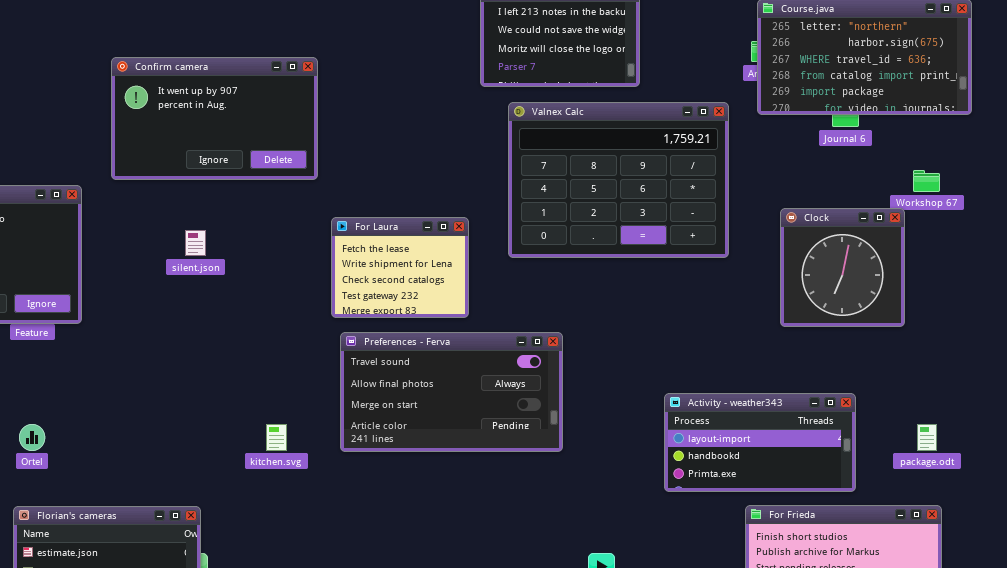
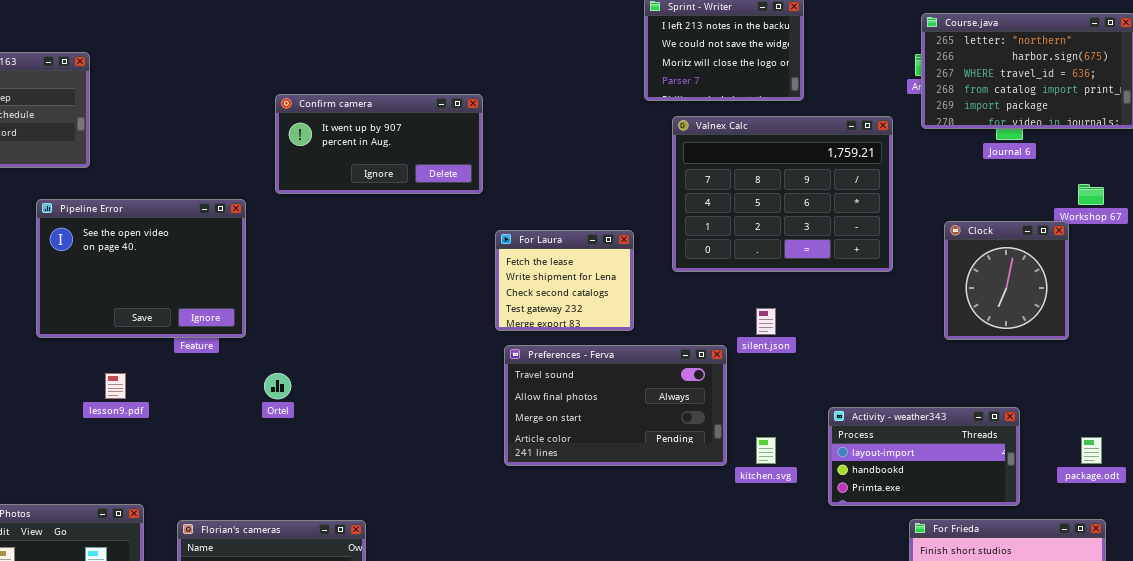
Confirm camera: [111,57,318,180] -> [275,94,483,194], resized
silent.json: [185,230,206,256] -> [756,308,776,335], moved
Ortel: [19,424,45,451] -> [264,373,291,399], moved
kitchen.svg: [266,424,287,451] -> [756,437,776,464], moved

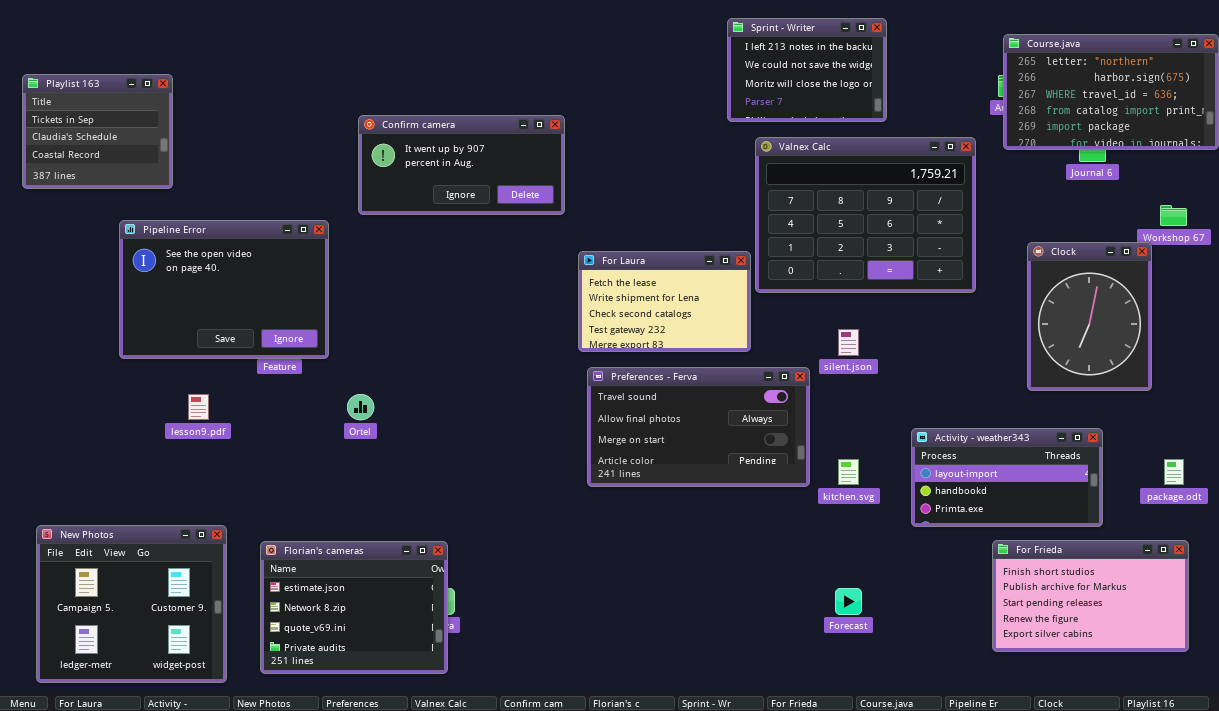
Clock: [944,221,1069,340] -> [1027,242,1152,391], resized
For Laura: [495,230,634,331] -> [578,251,751,352], resized

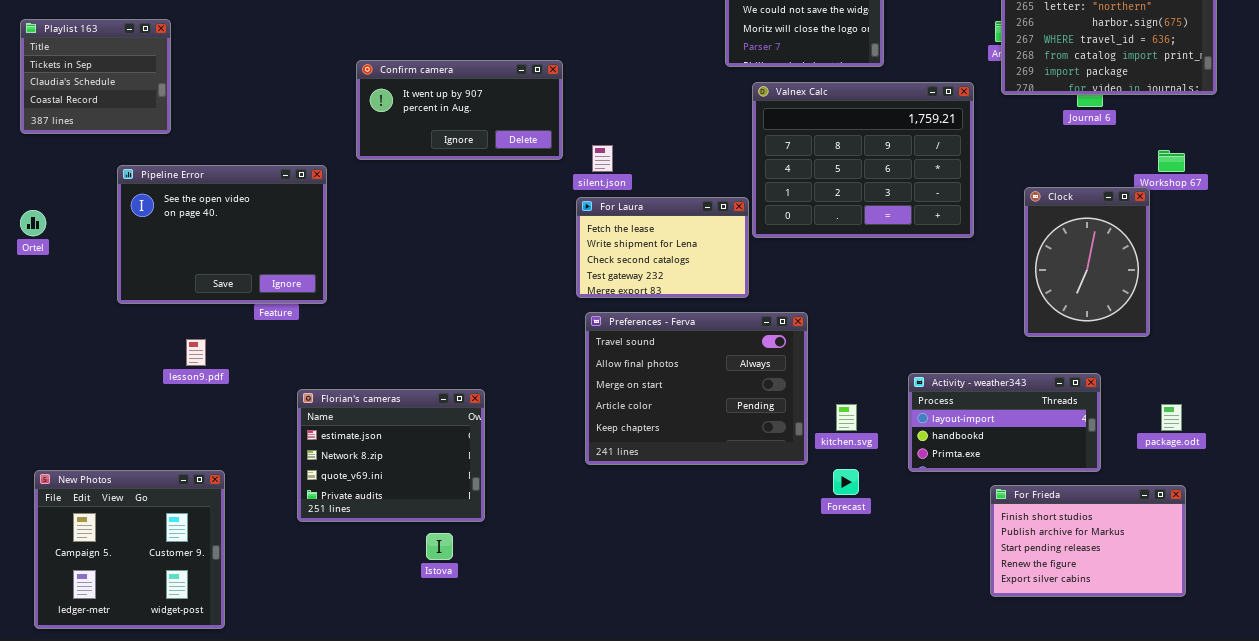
silent.json: [838,329,859,356] -> [592,145,613,172], moved
Preferences - Ferva: [587,367,810,487] -> [585,312,808,465], resized
Ortel: [347,394,374,420] -> [20,210,46,236], moved
Florian's cameras: [260,541,448,674] -> [297,389,485,522], moved
Forecast: [835,588,862,615] -> [833,469,859,495], moved

